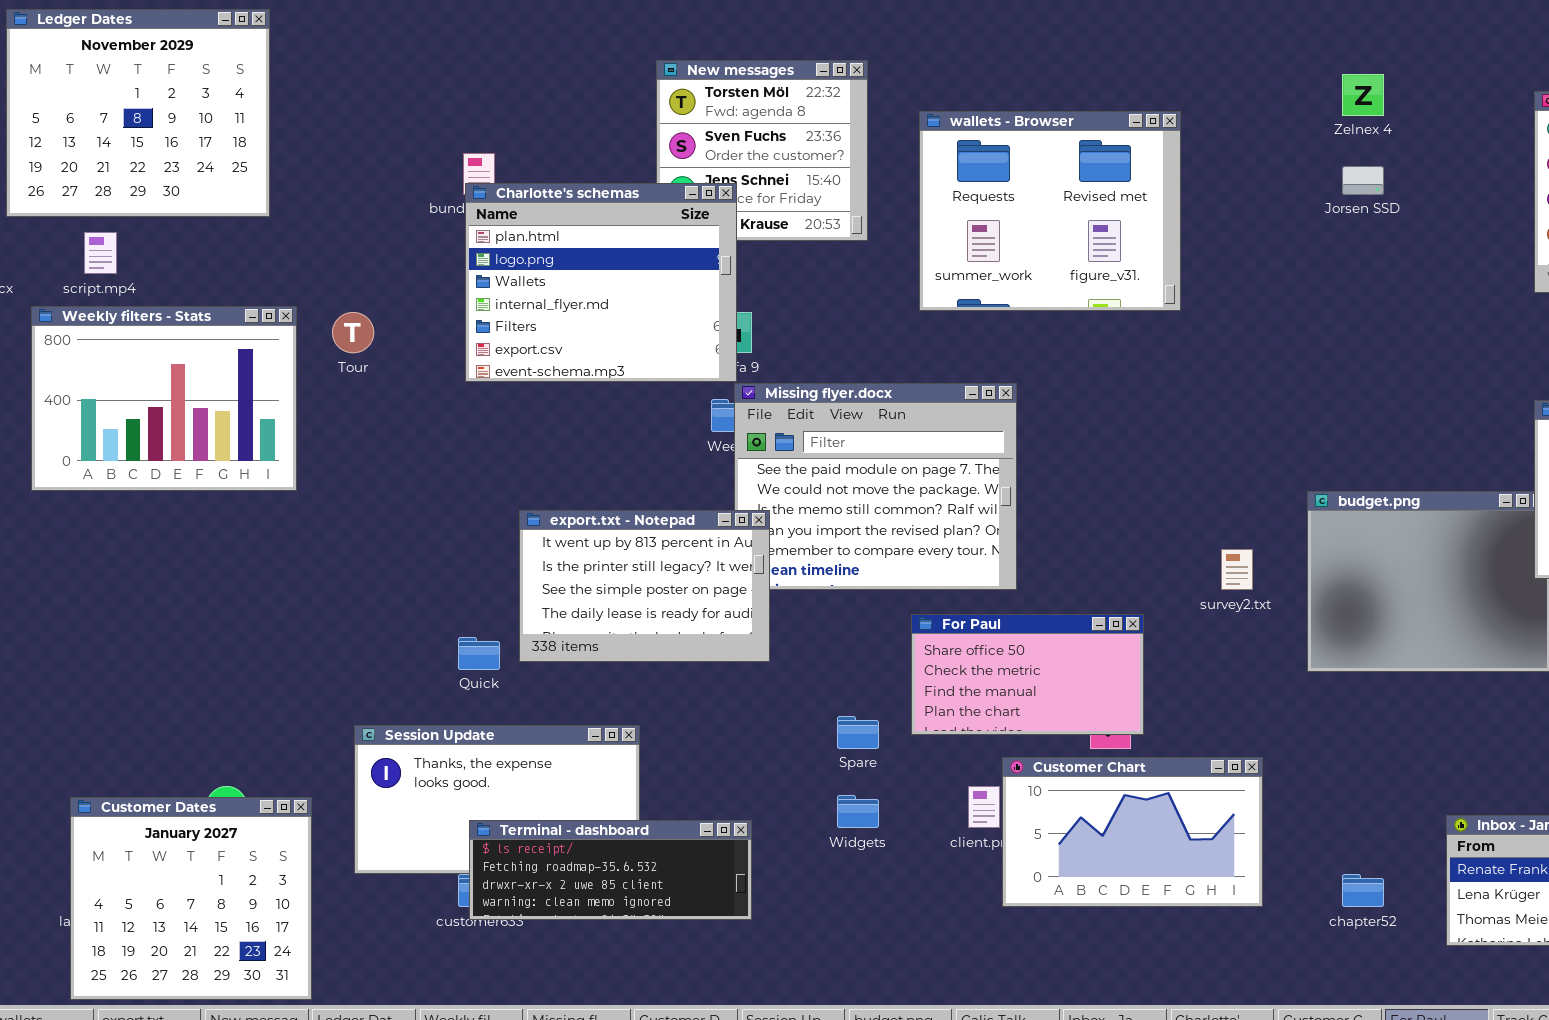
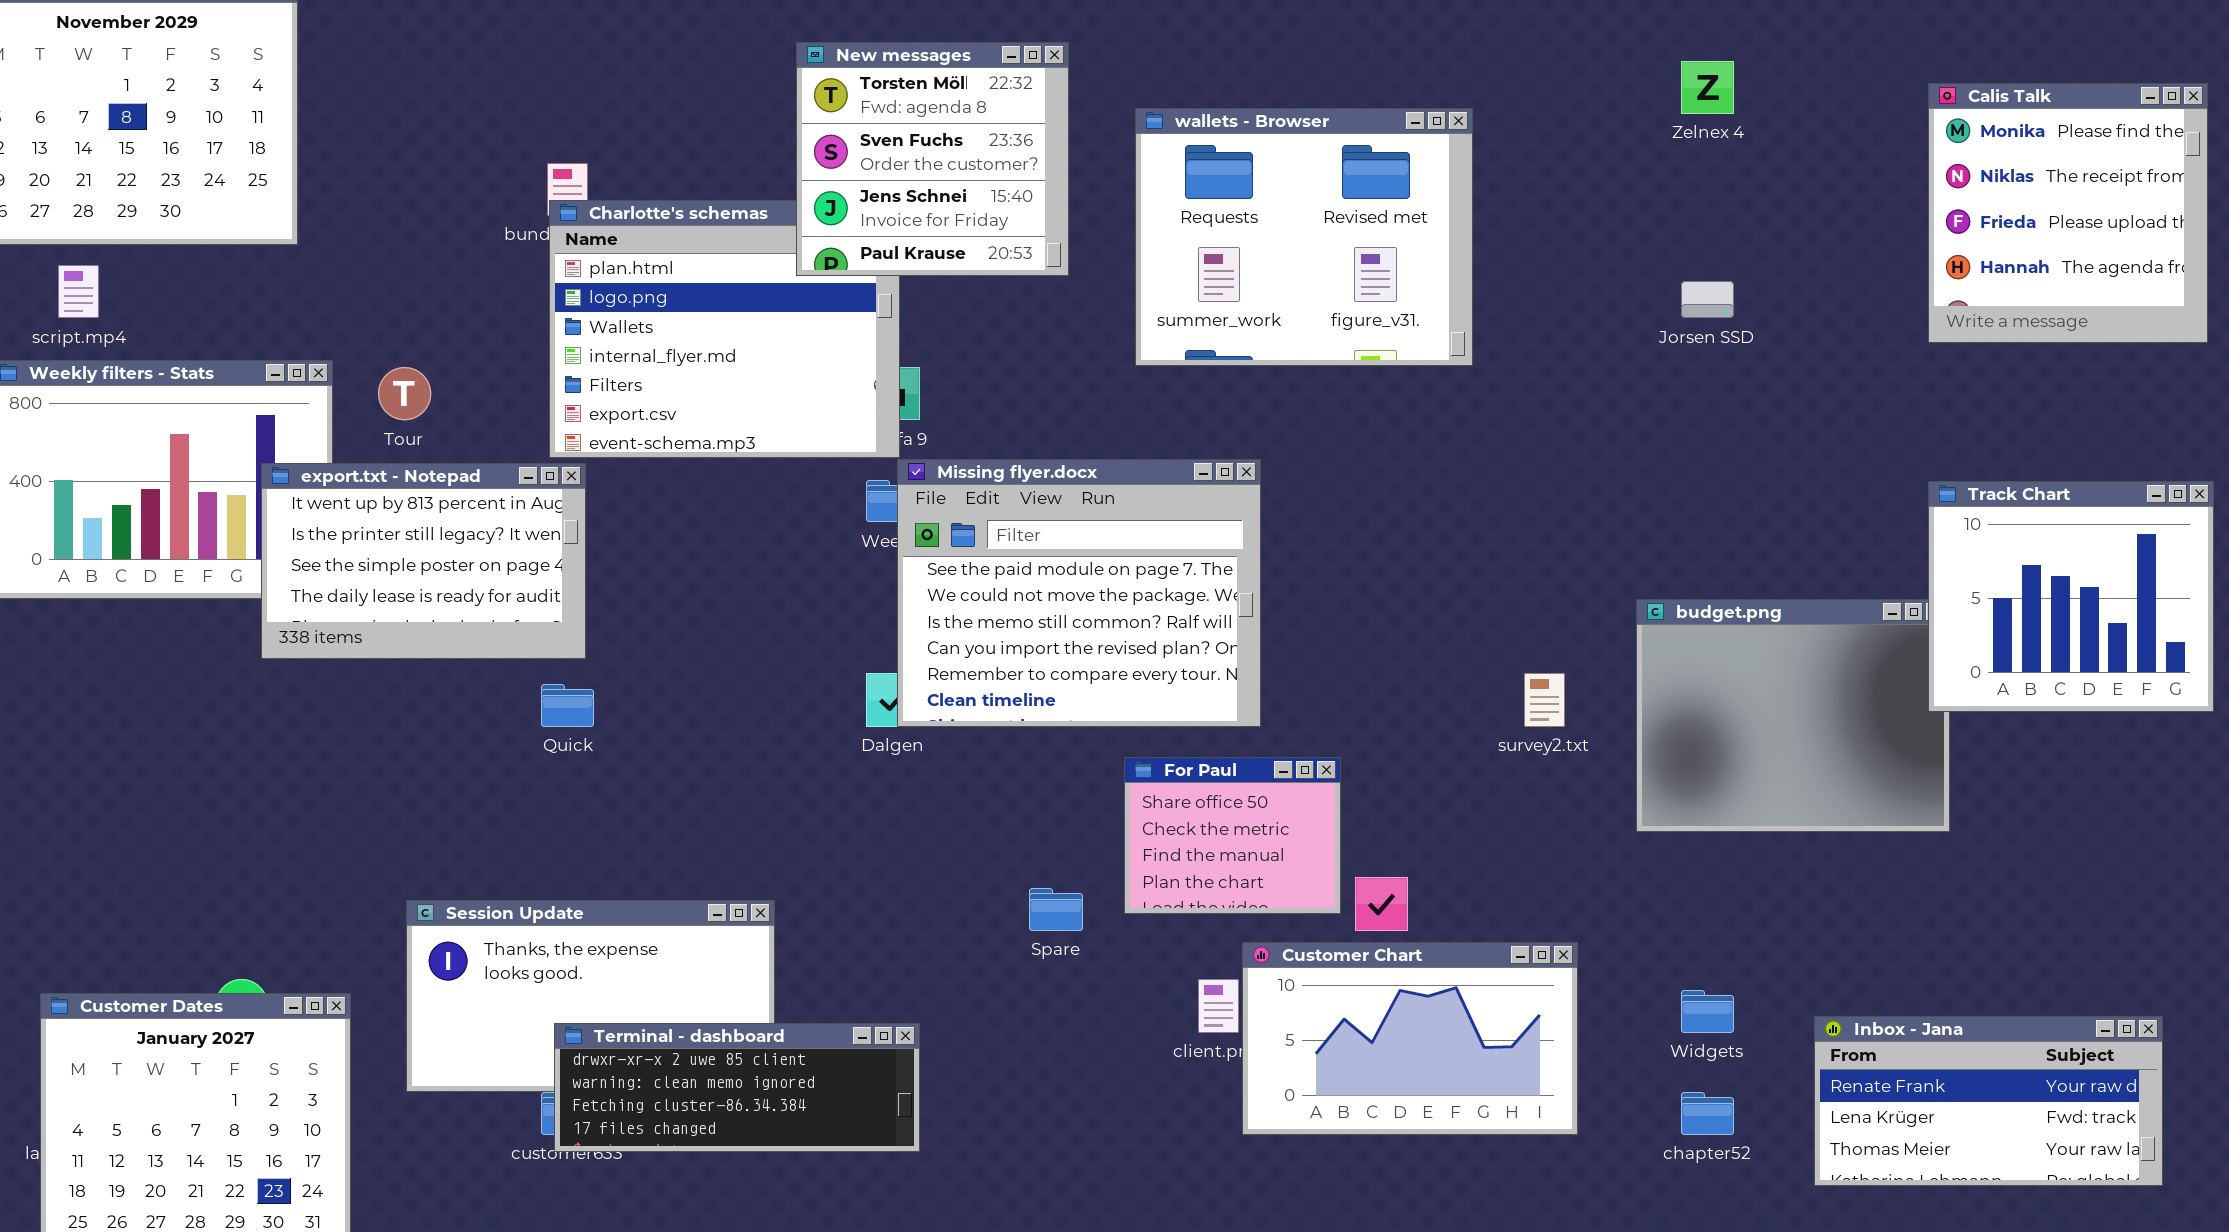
New messages: [656,60,868,241] -> [796,42,1069,276], raised
Jorsen SSD: [1342,166,1384,195] -> [1681,281,1734,318], moved
export.txt - Notepad: [519,510,770,662] -> [261,463,586,659], moved
For Paul: [911,614,1144,735] -> [1124,757,1341,914], resized
Quick: [458,637,500,670] -> [541,684,594,727], moved
Widgets: [837,795,879,828] -> [1681,990,1734,1033], moved
Terminal - dashboard: [469,820,752,920] -> [554,1023,920,1152], scrolled down 2 rows

